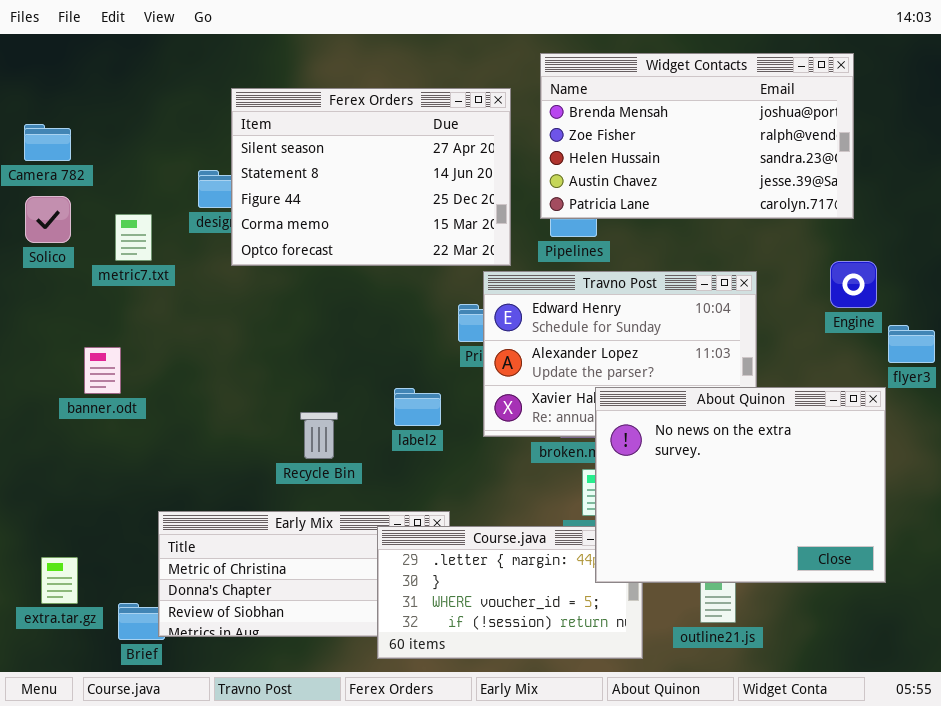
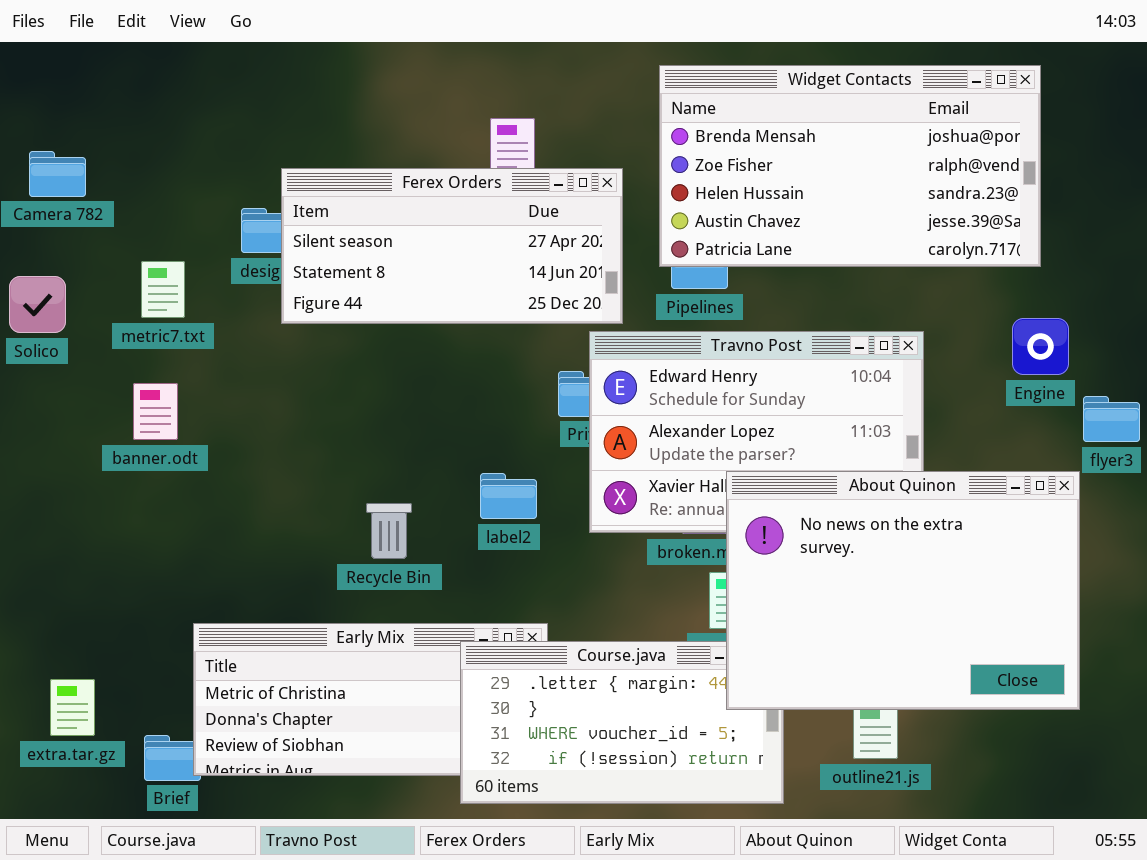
Ferex Orders: [231,88,511,266] -> [281,168,623,324], resized
Solico: [25,196,71,243] -> [9,276,66,333], moved
banner.odt: [84,347,121,394] -> [133,383,178,440], moved

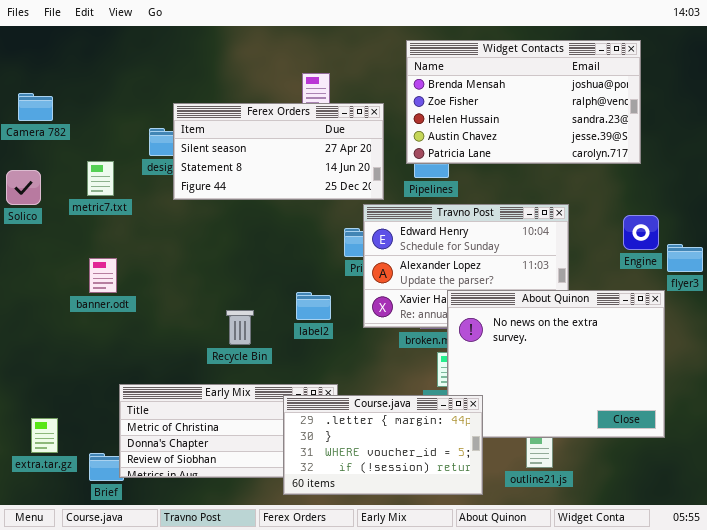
Engine: [1012,318,1069,375] -> [623,215,659,250], moved
banner.odt: [133,383,178,440] -> [89,258,117,293], moved
Course.java: [460,641,784,804] -> [283,395,483,495], raised

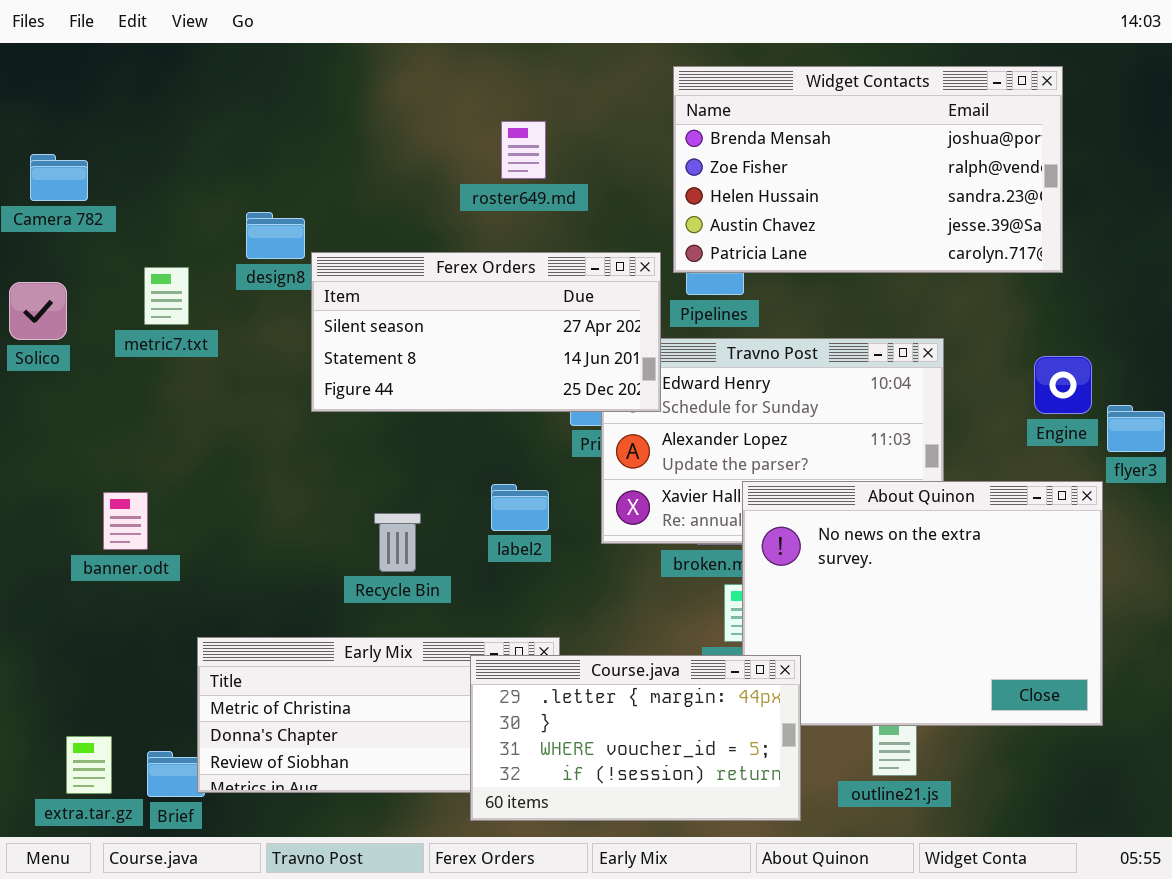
Ferex Orders: [173,103,384,200] -> [311,252,661,412], moved
banner.odt: [89,258,117,293] -> [103,492,148,550], moved
extra.tar.gz: [31,418,58,453] -> [66,736,112,794], moved

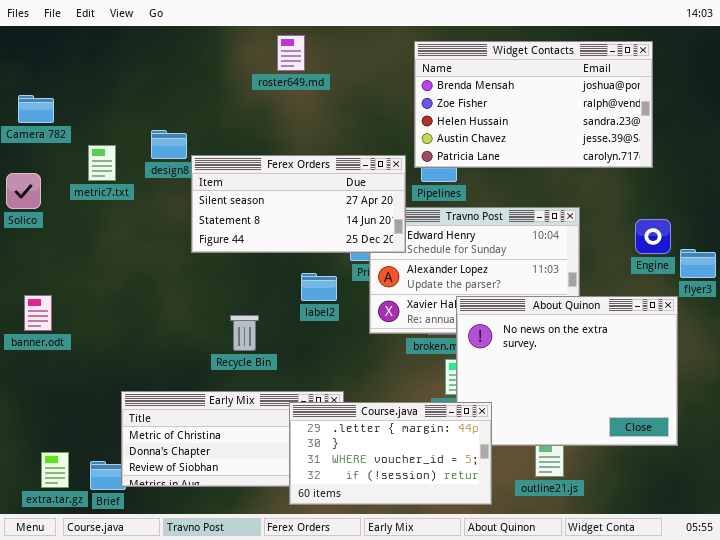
roster649.md: [501,121,546,179] -> [277,35,305,71], moved
metric7.txt: [144,267,189,325] -> [88,145,116,181], moved
label2: [491,484,549,531] -> [301,273,337,301], moved
banner.odt: [103,492,148,550] -> [24,295,52,331], moved

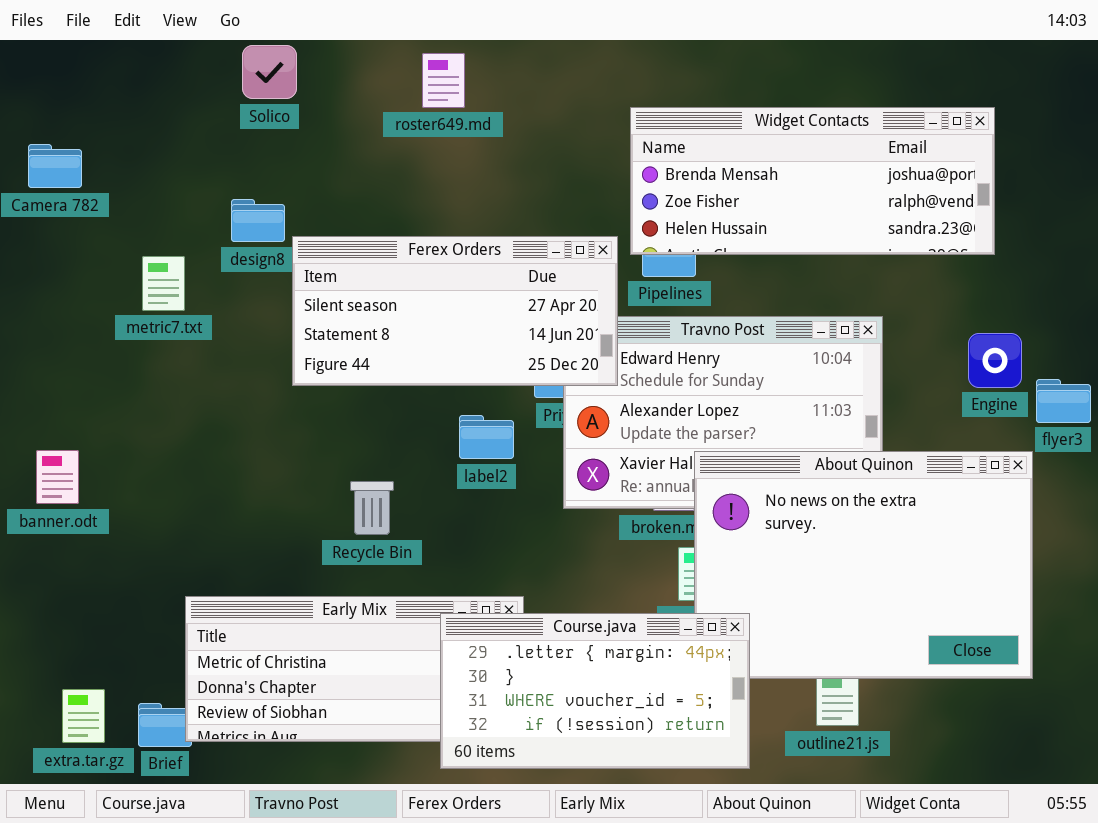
Widget Contacts: [414,41,653,168] -> [630,107,995,255], resized
metric7.txt: [88,145,116,181] -> [142,256,185,311], moved
Solico: [6,173,41,209] -> [242,45,297,99], moved

